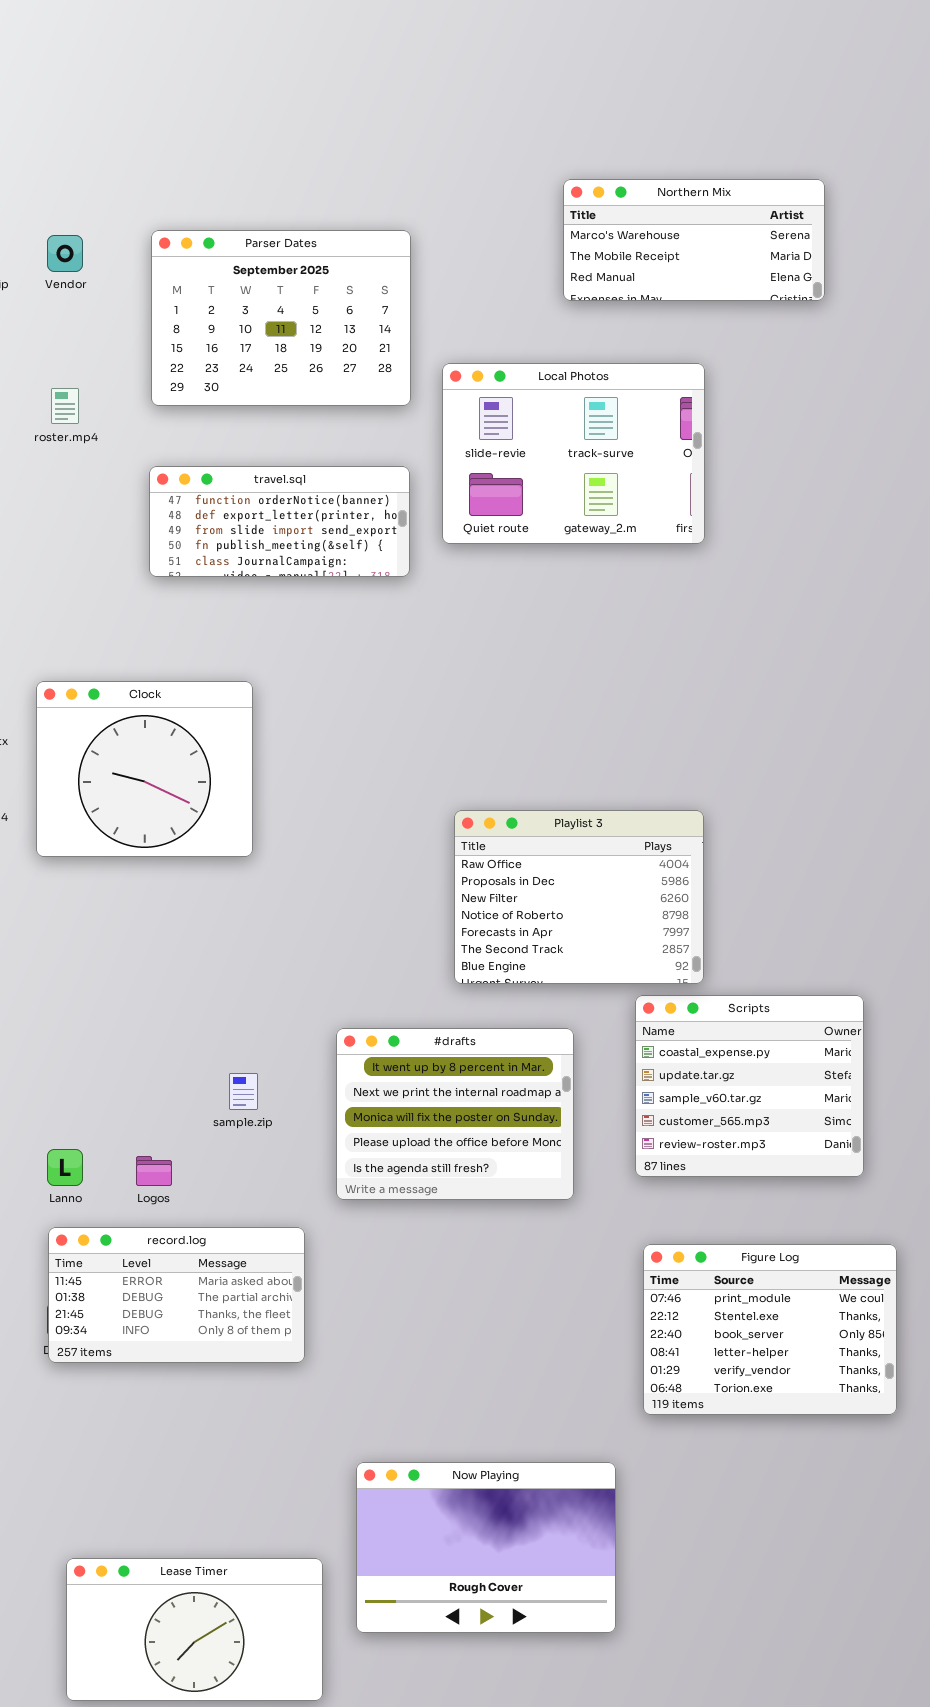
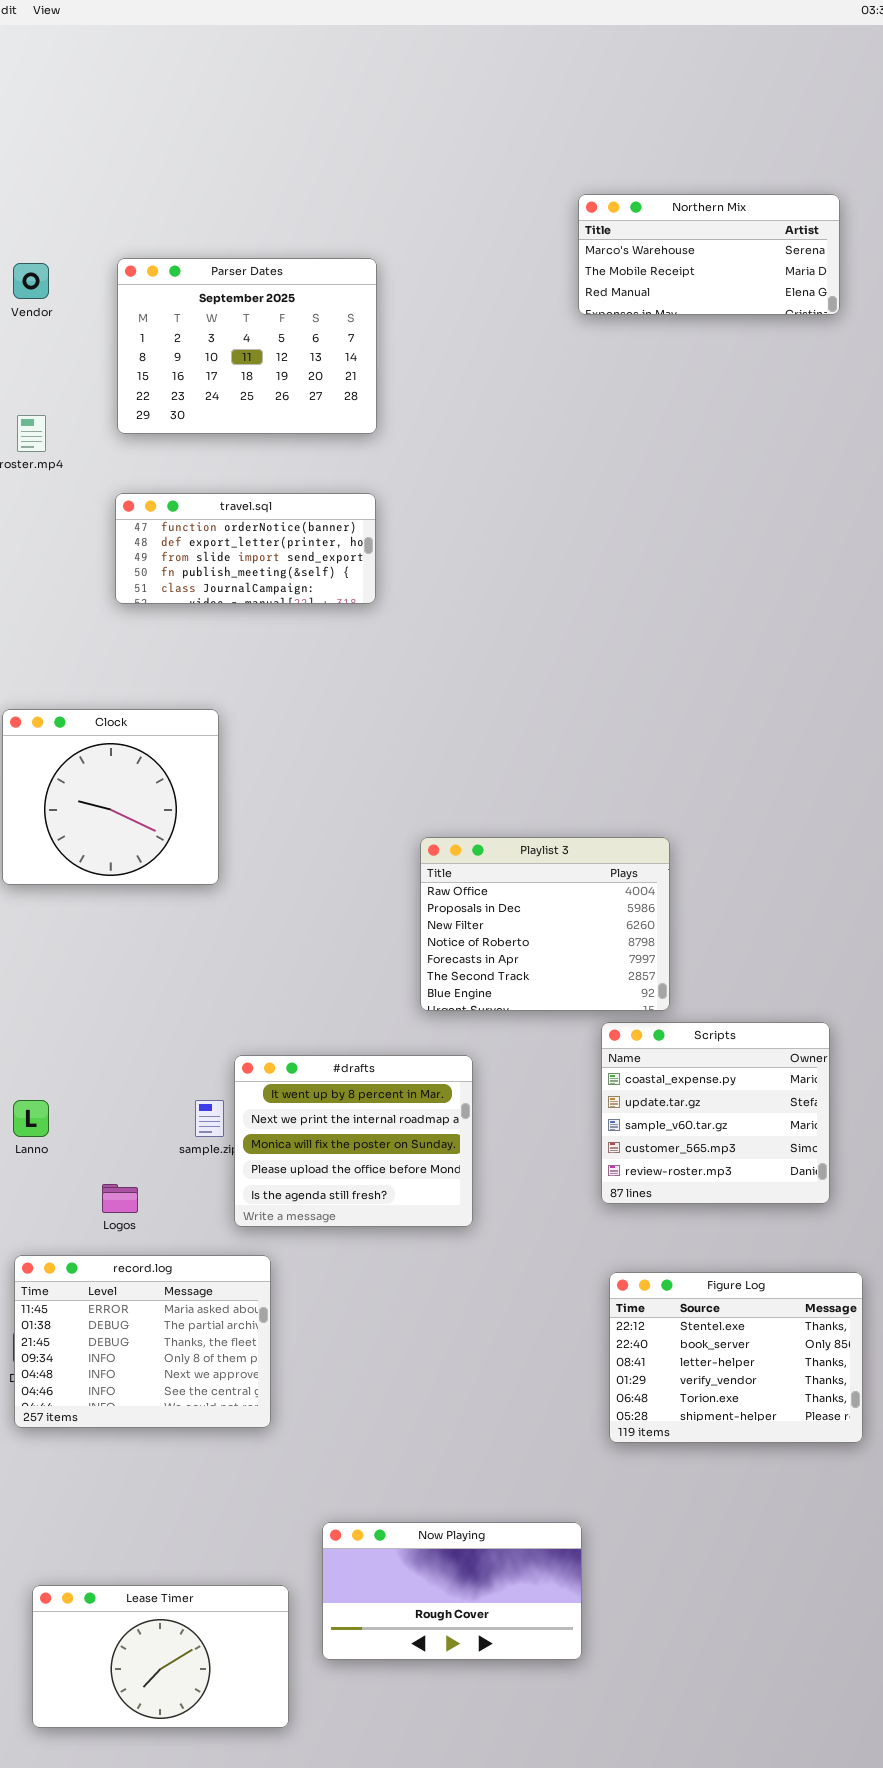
Northern Mix: [563,179,825,301] -> [578,194,840,315], moved
Local Photos: [442,363,705,544] -> none, closed
#drafts: [336,1028,574,1200] -> [234,1055,473,1227], moved
Lanno: [47,1149,83,1186] -> [13,1100,49,1137], moved
record.log: [48,1227,305,1363] -> [14,1255,271,1428], resized
Figure Log: [643,1244,897,1415] -> [609,1272,863,1443], scrolled down 1 row
Now Playing: [356,1462,616,1633] -> [322,1522,582,1660], resized

